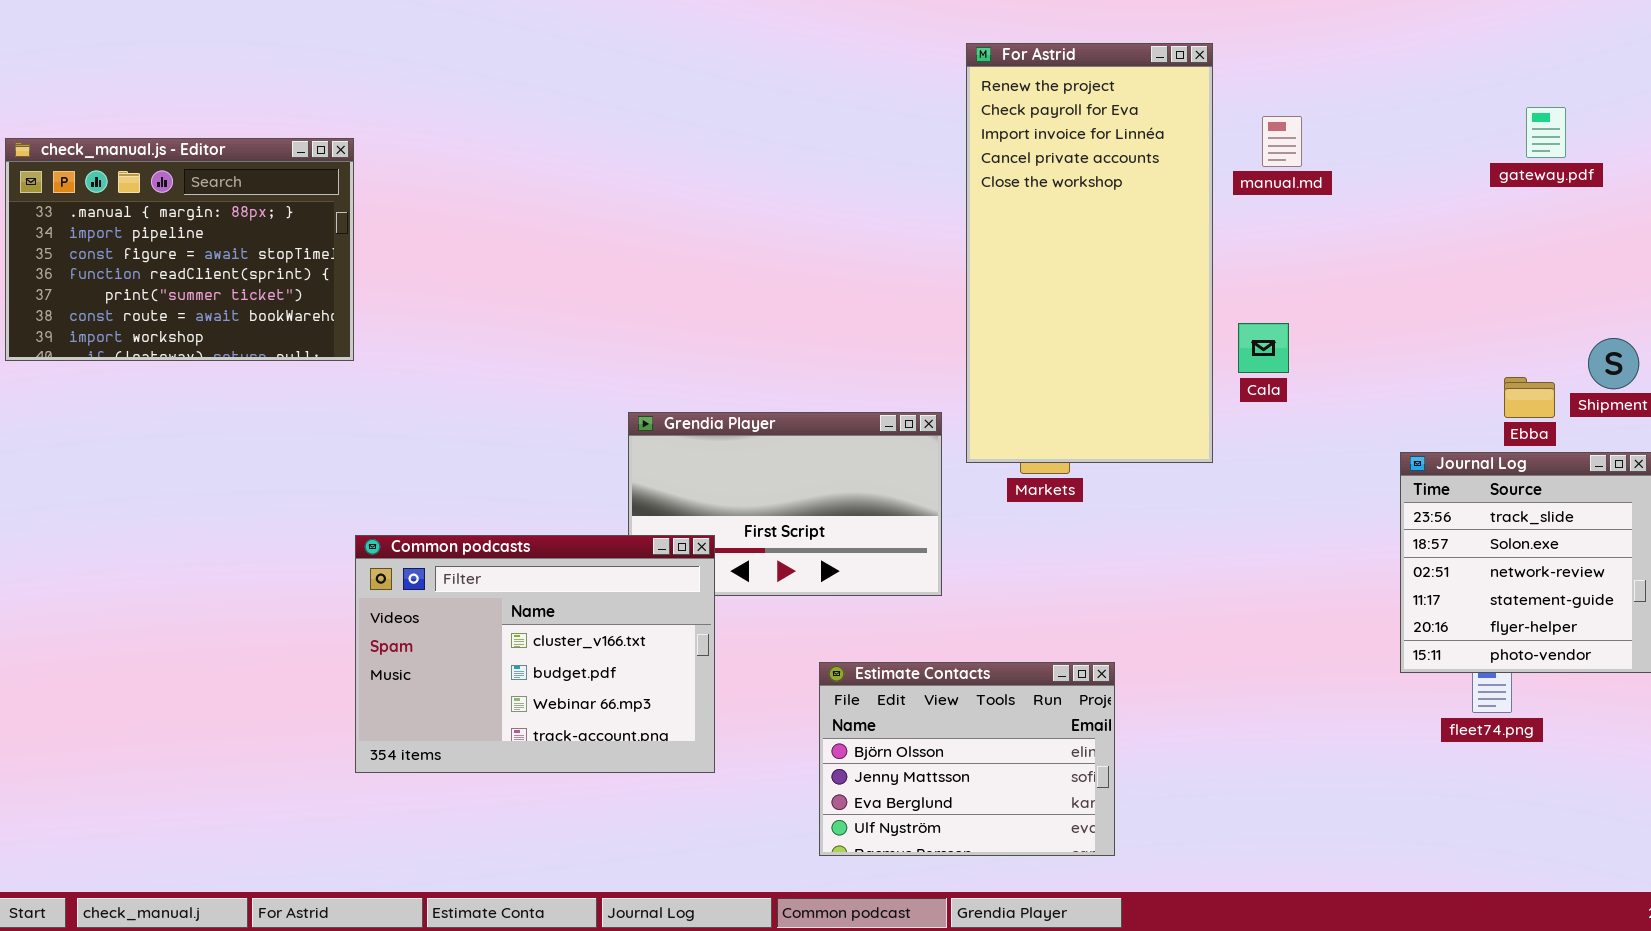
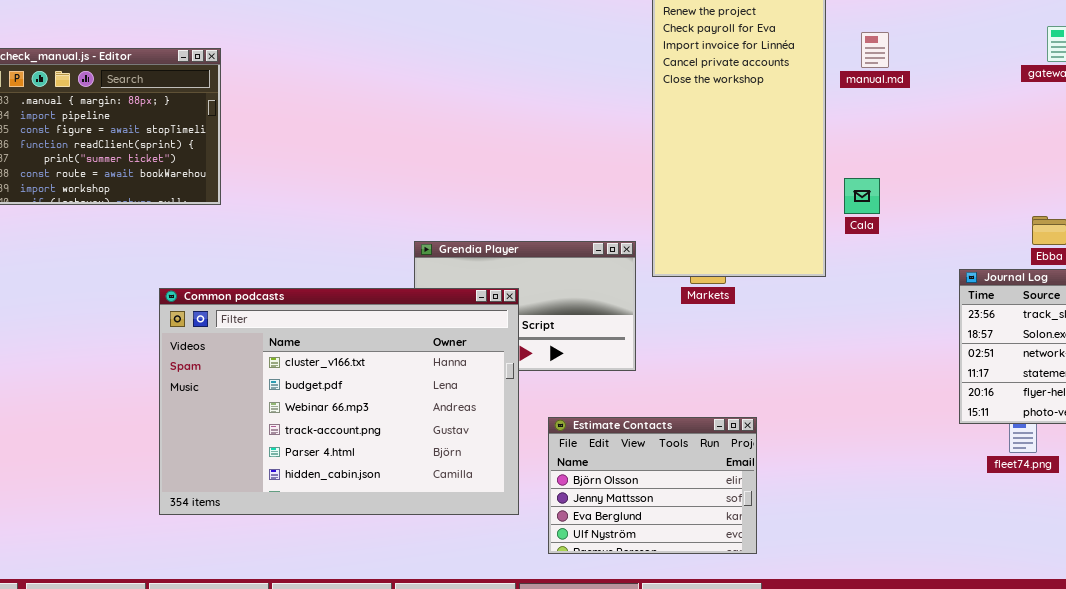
Common podcasts: [355,535,715,773] -> [159,288,519,515], moved, resized

